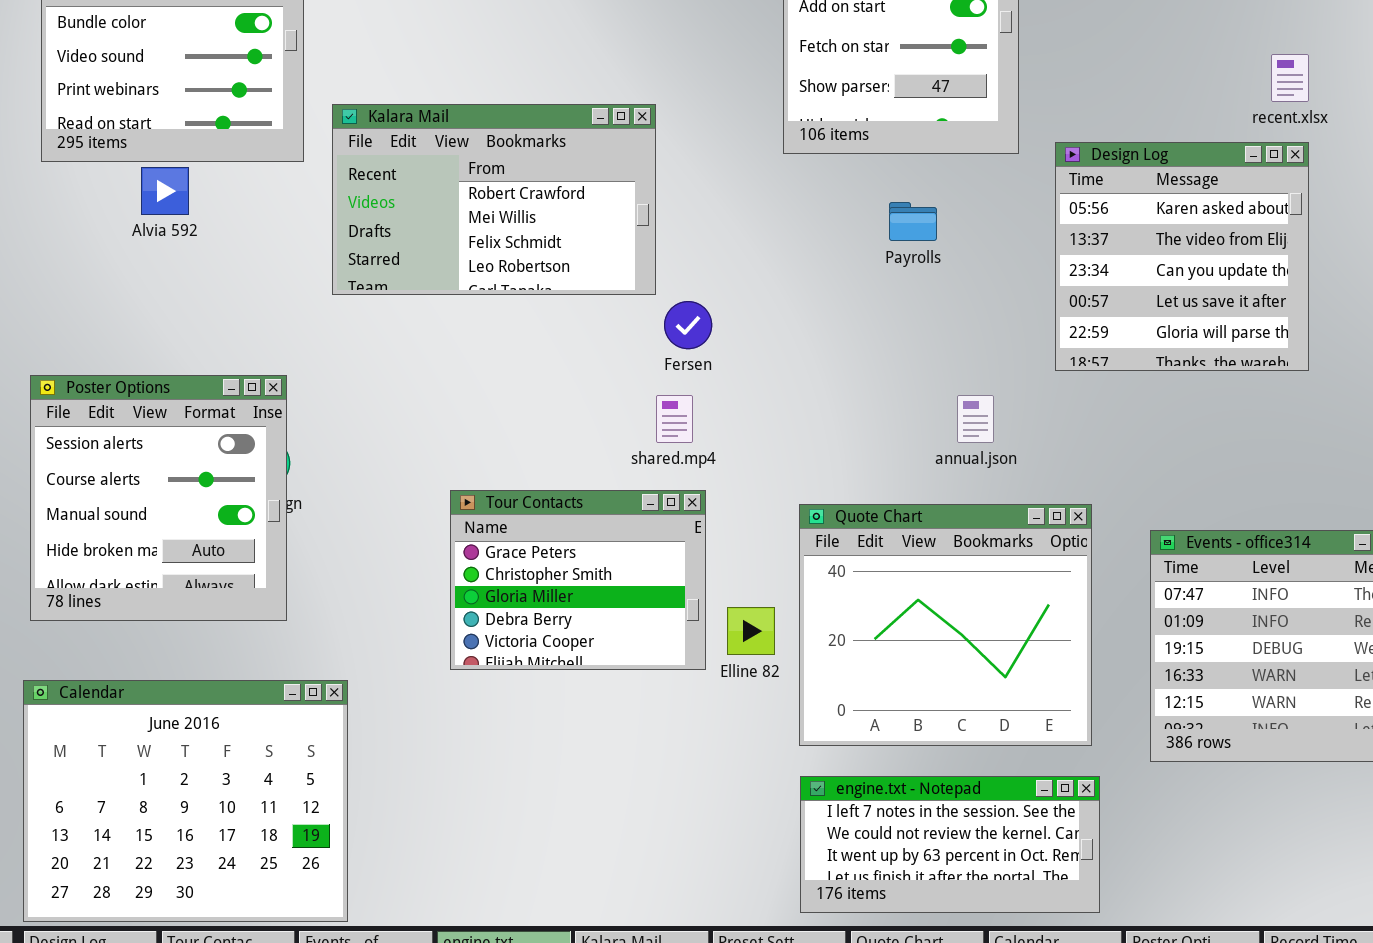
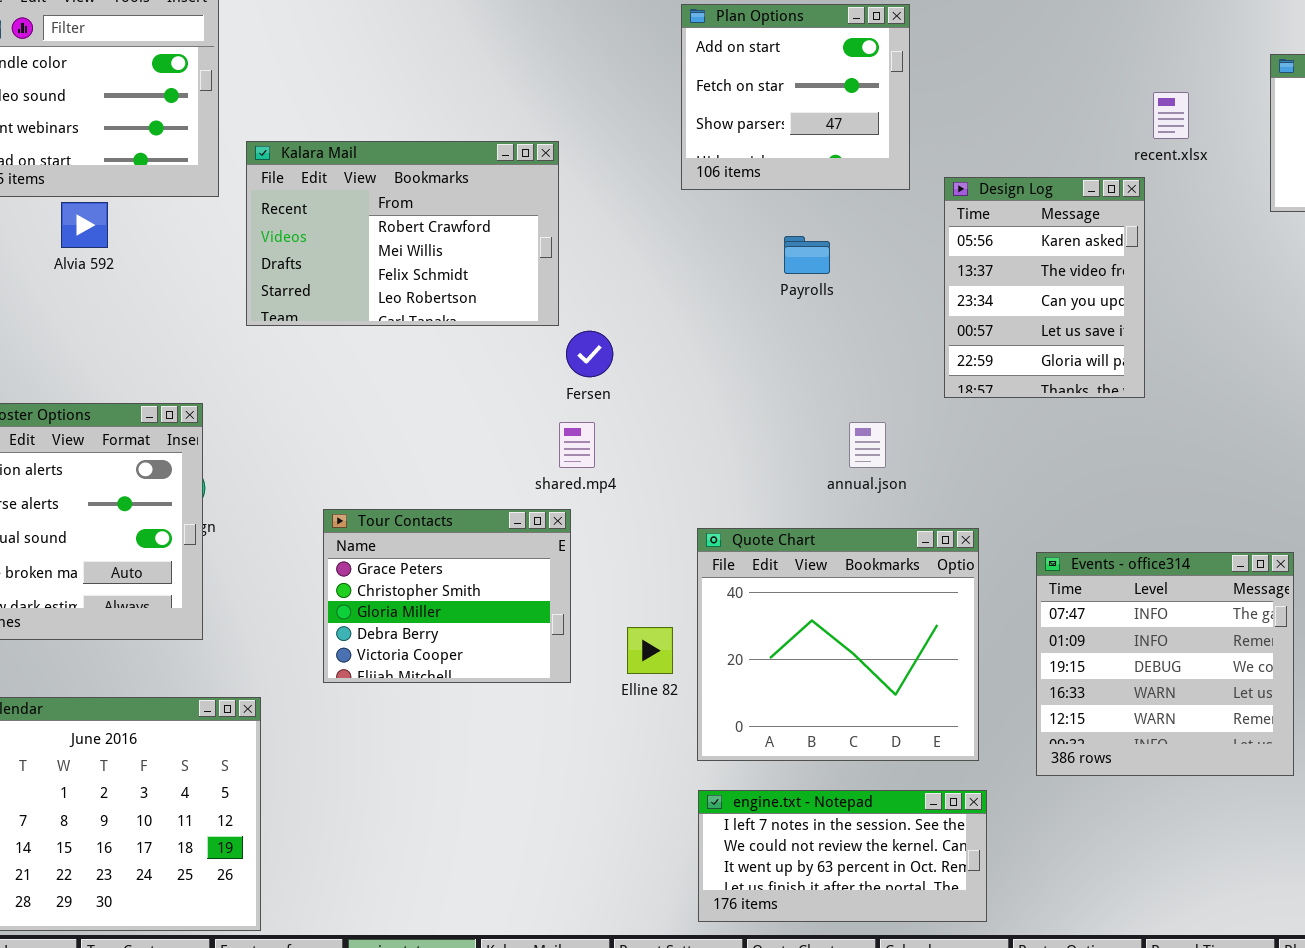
Design Log: [1055,142,1309,371] -> [944,177,1145,398], resized
Tour Contacts: [450,490,706,670] -> [323,509,571,683], moved

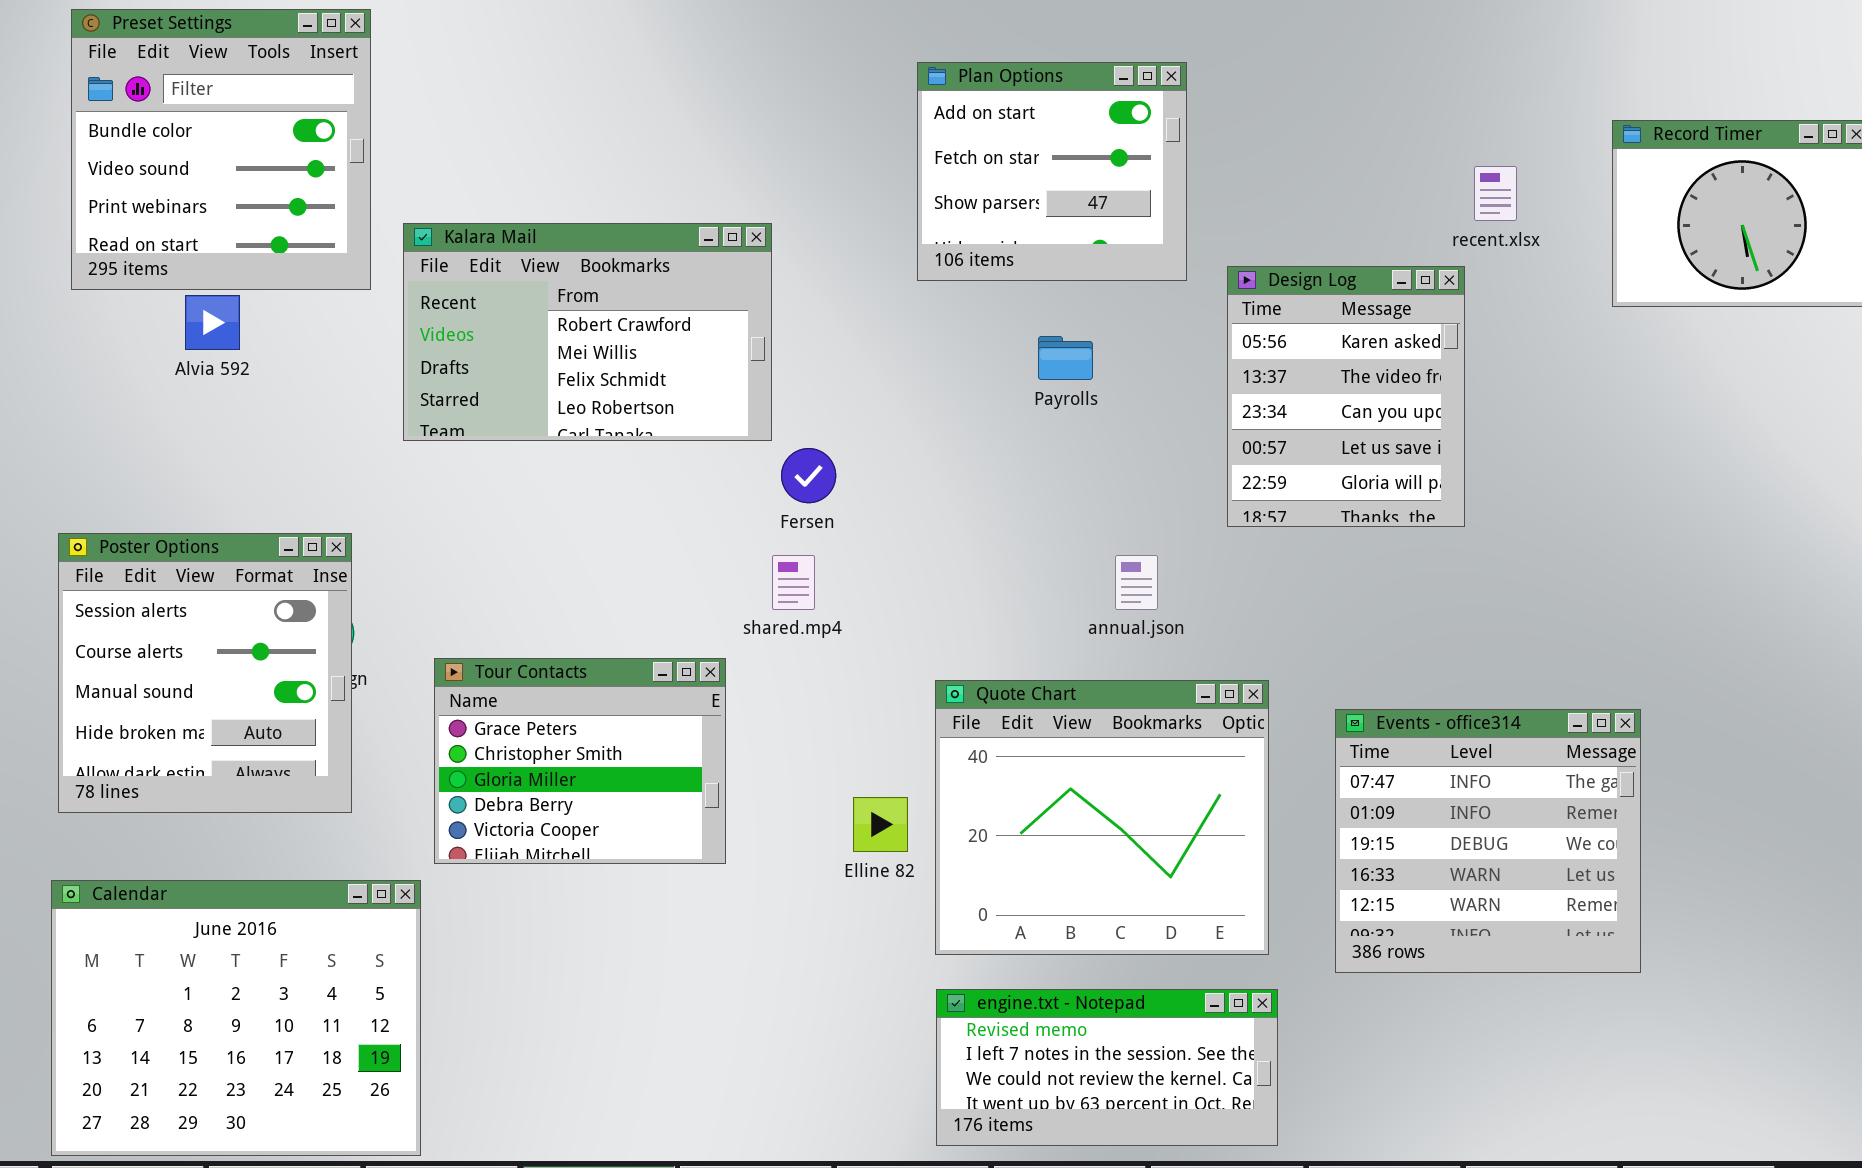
Tour Contacts: [323,509,571,683] -> [434,658,726,864], moved
engine.txt - Notepad: [698,790,987,922] -> [936,989,1278,1146], scrolled up 1 row

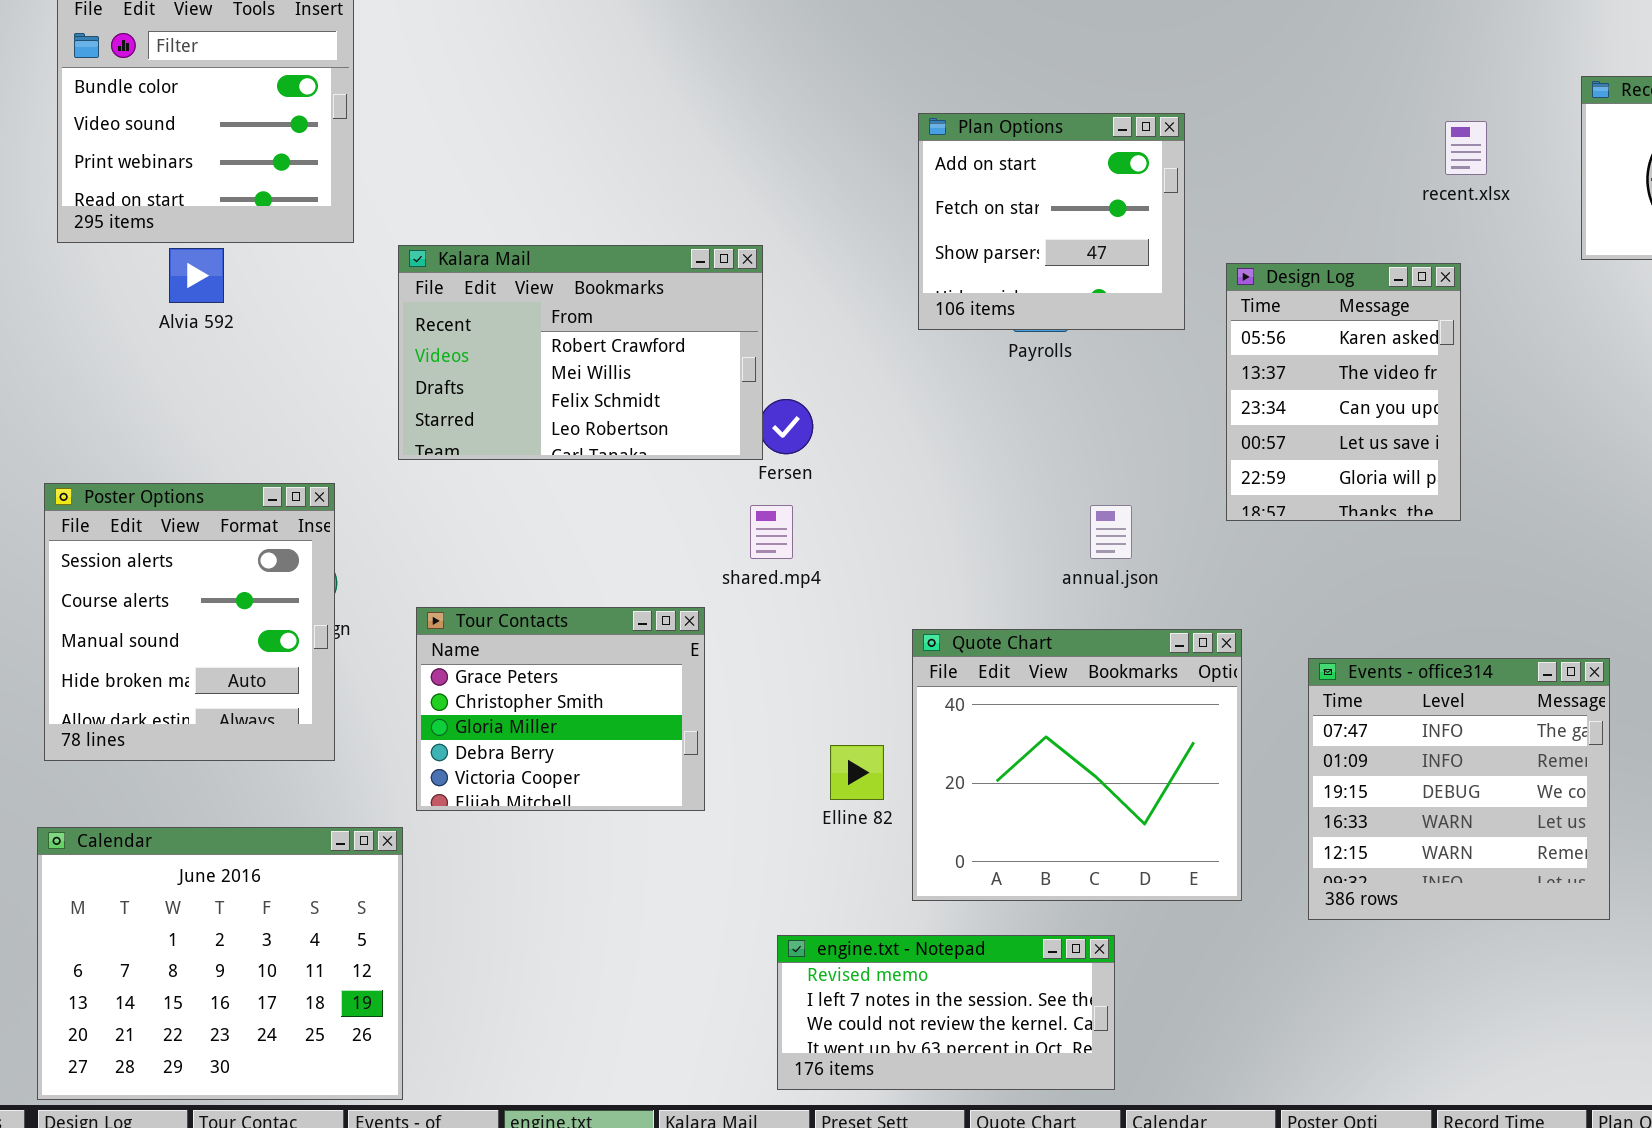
Plan Options: [917,62,1187,281] -> [918,113,1185,330], moved
Kalara Mail: [403,223,772,441] -> [398,245,763,460], moved
Design Log: [1227,266,1465,527] -> [1226,263,1461,521], moved
engine.txt - Notepad: [936,989,1278,1146] -> [777,935,1115,1090], moved

